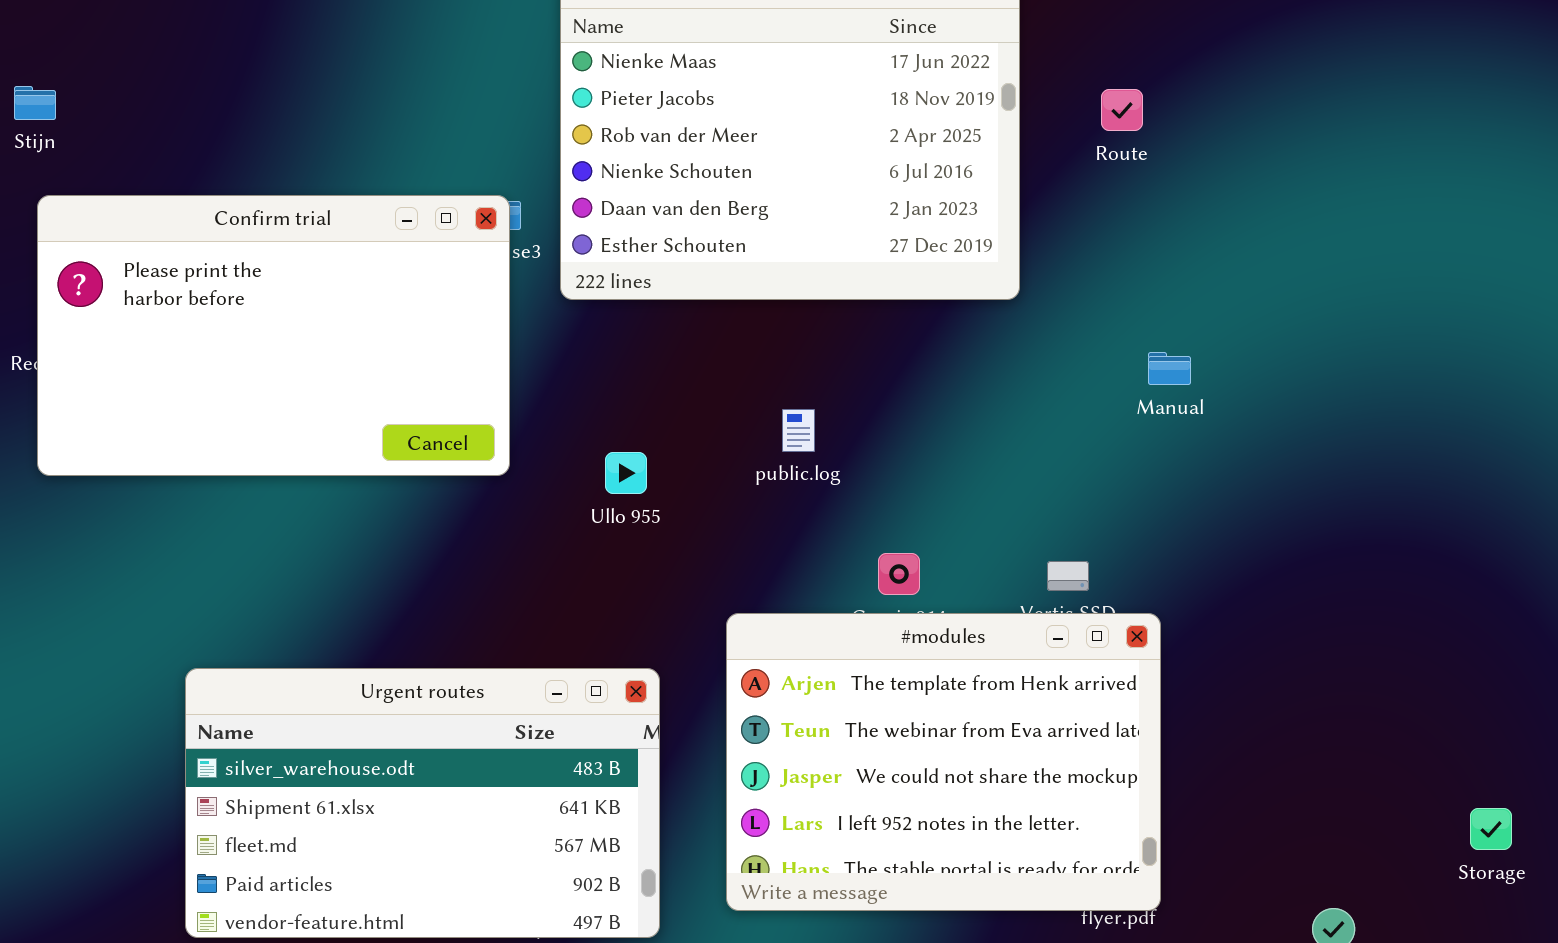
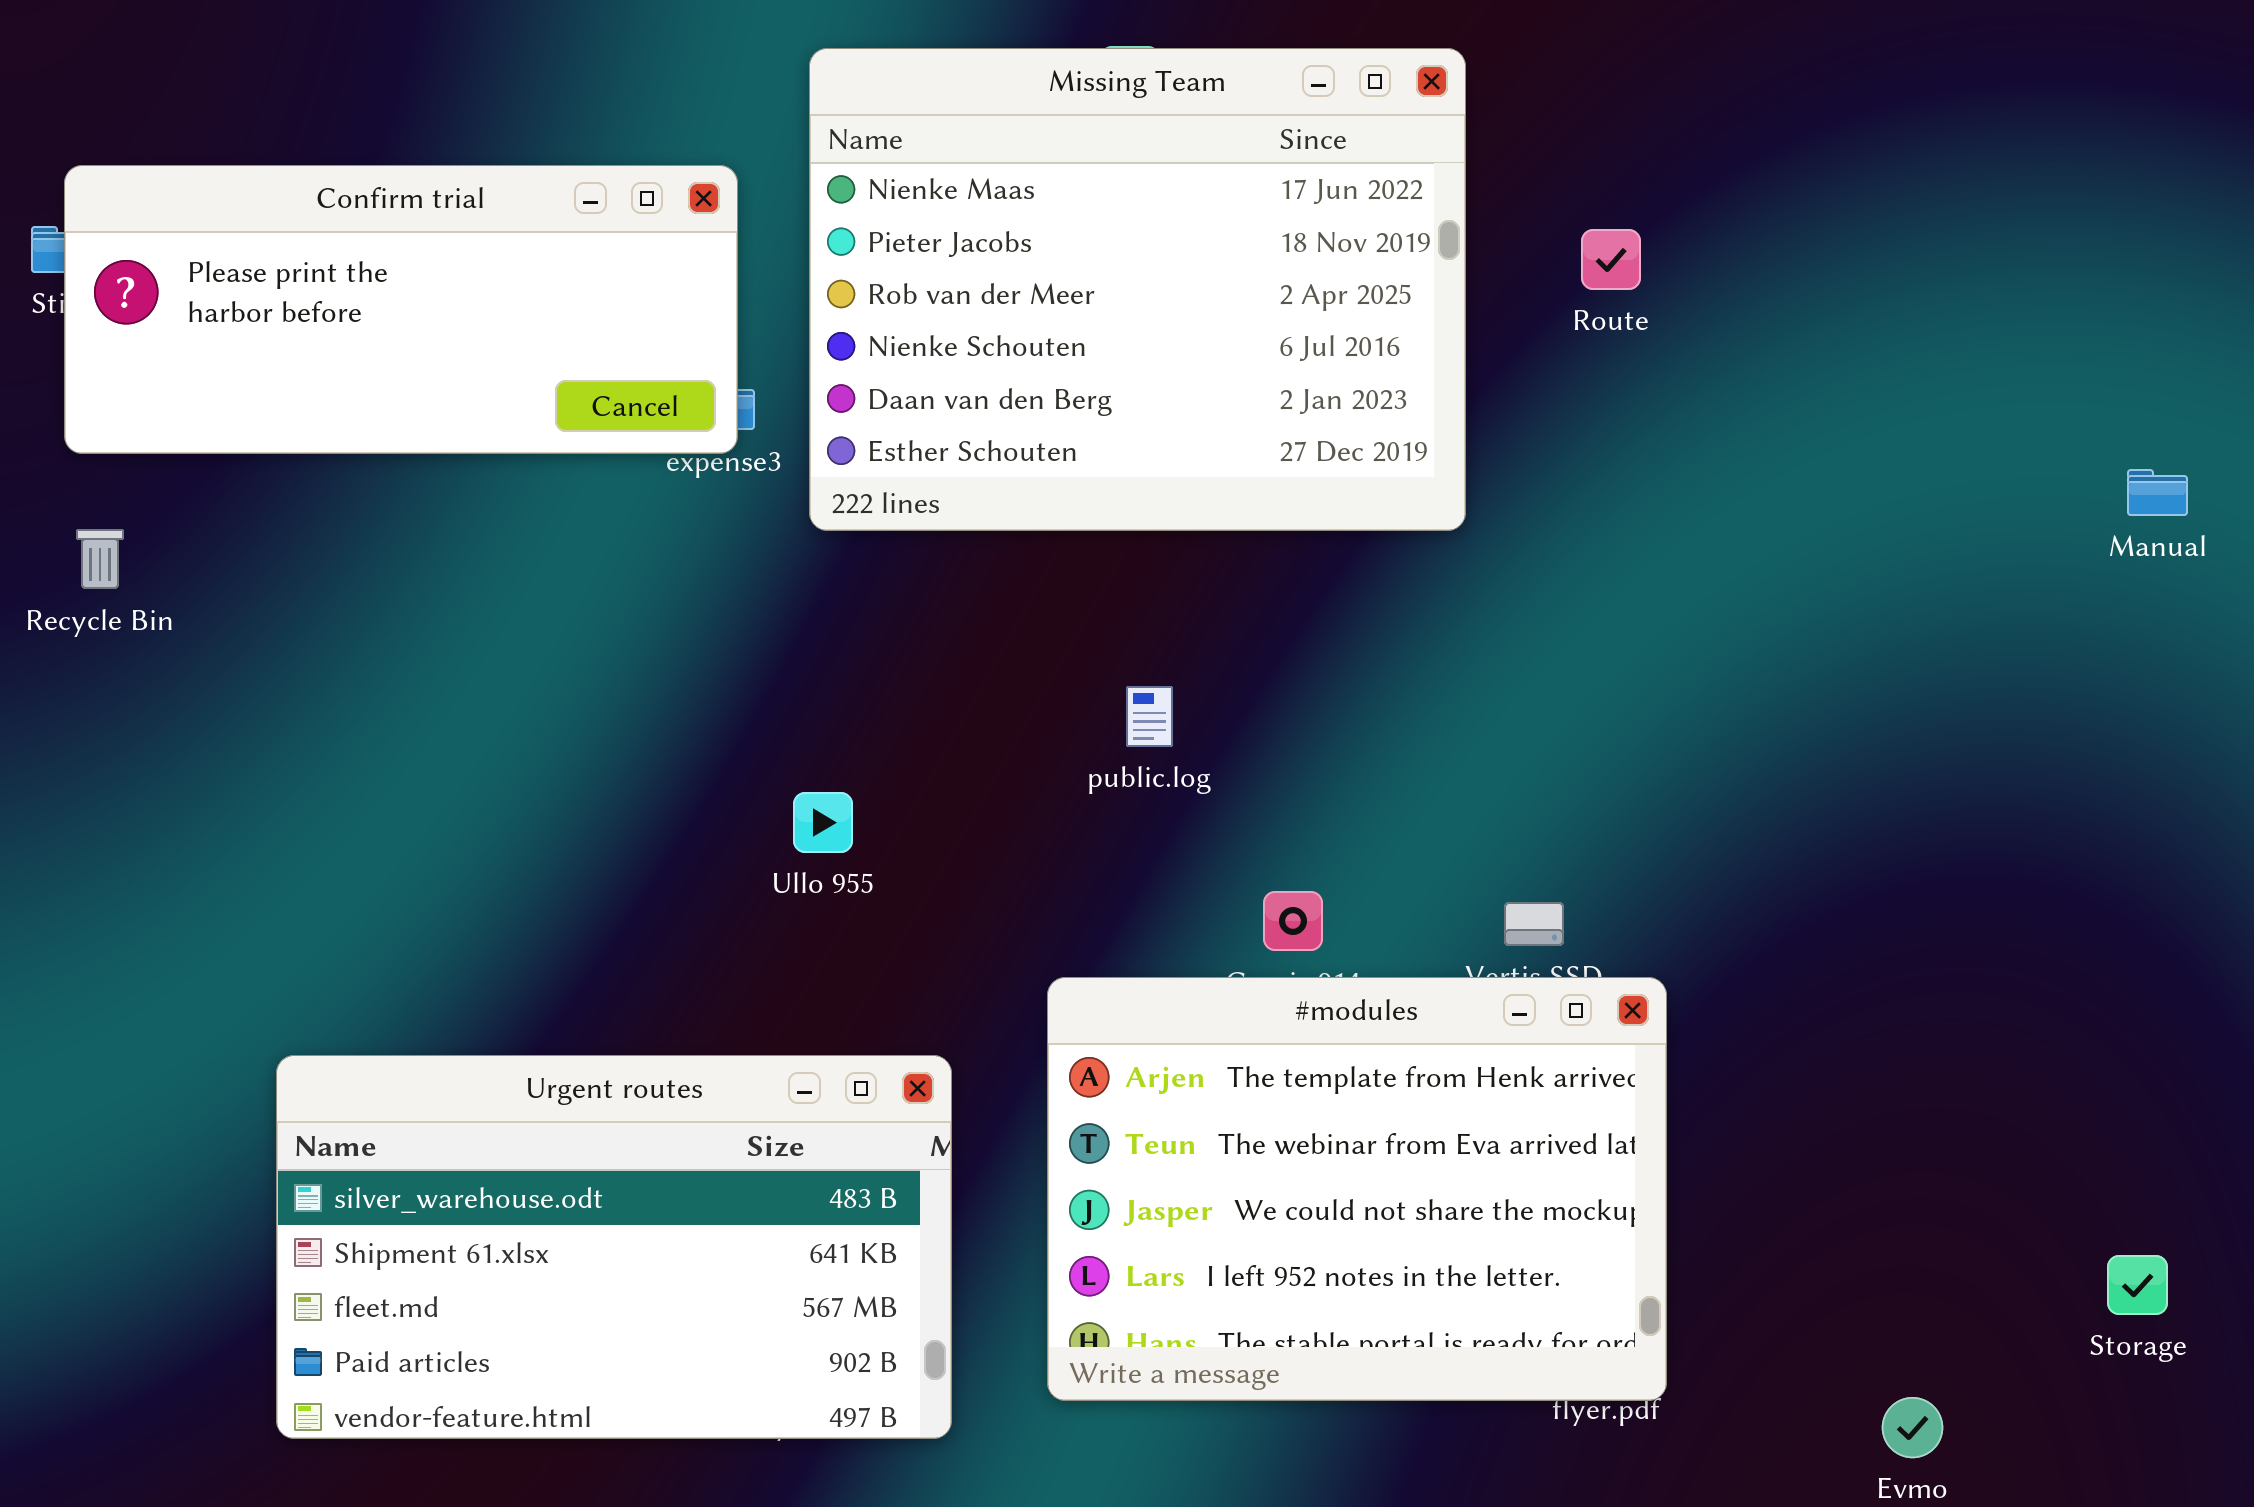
Confirm trial: [37,195,510,476] -> [64,165,738,454], moved, resized
Manual: [1148,352,1191,385] -> [2127,469,2188,516], moved
Ullo 955: [605,452,647,494] -> [793,792,853,853], moved

